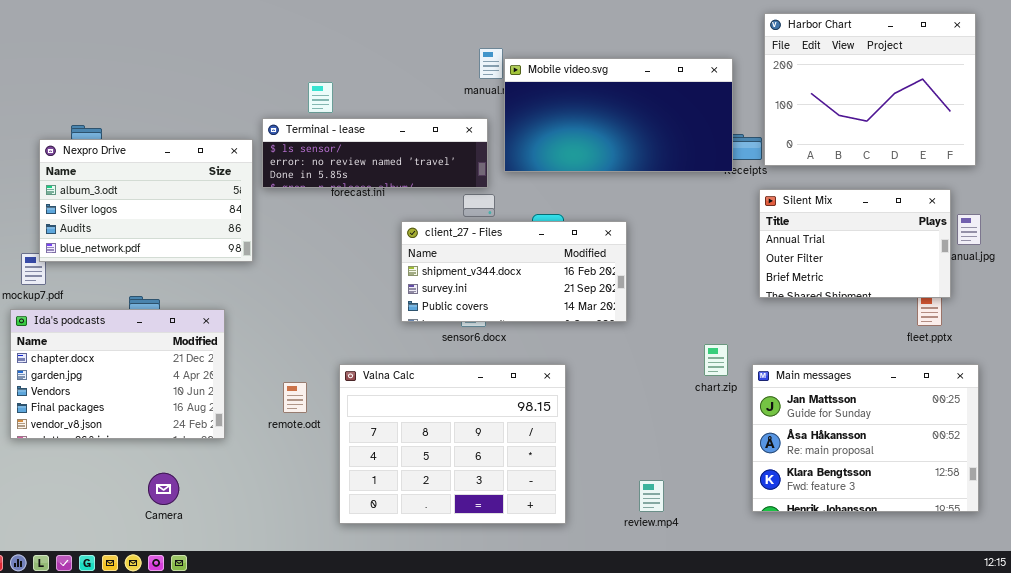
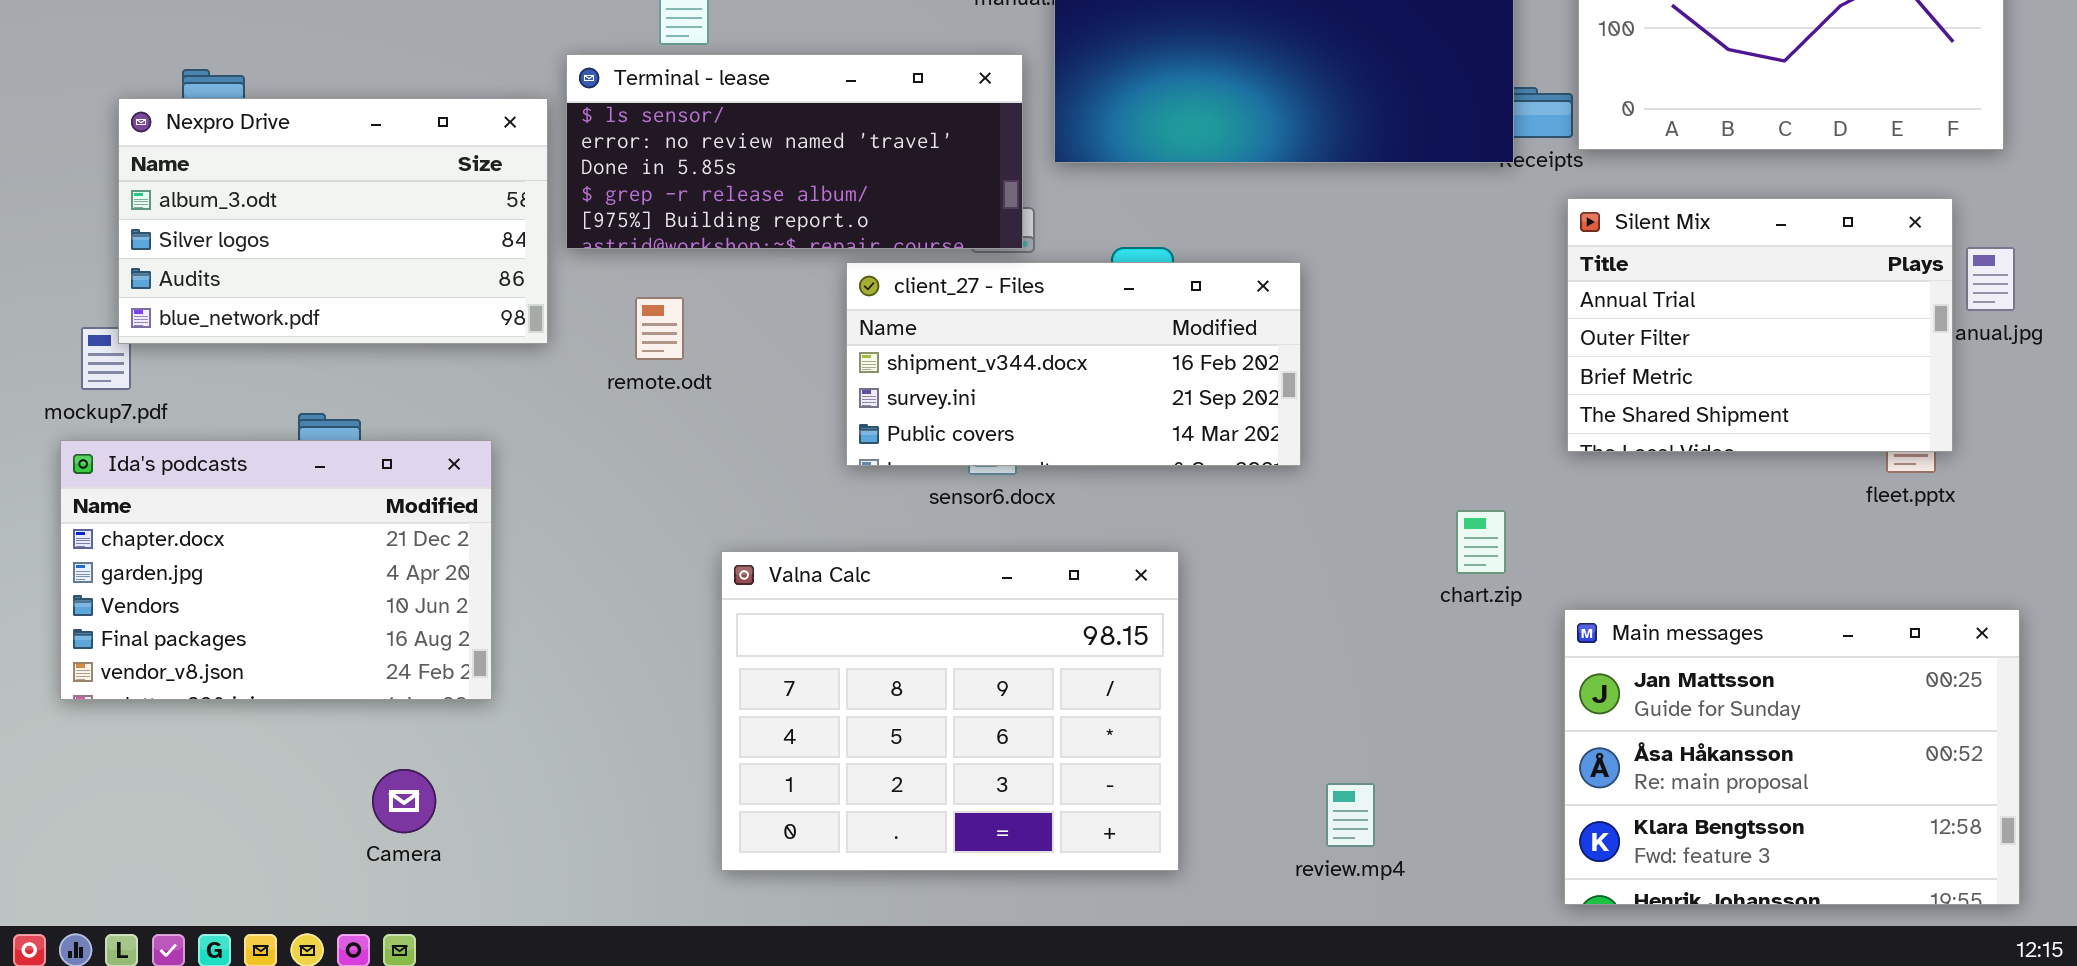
Terminal - lease: [262,118,488,188] -> [566,54,1023,249], resized
Silent Mix: [759,189,951,298] -> [1567,198,1953,452], resized
Main messages: [752,364,979,512] -> [1564,609,2020,905], moved
remote.odt: [283,382,307,413] -> [635,297,684,360], moved
Camera: [148,473,179,505] -> [372,769,436,833], moved

